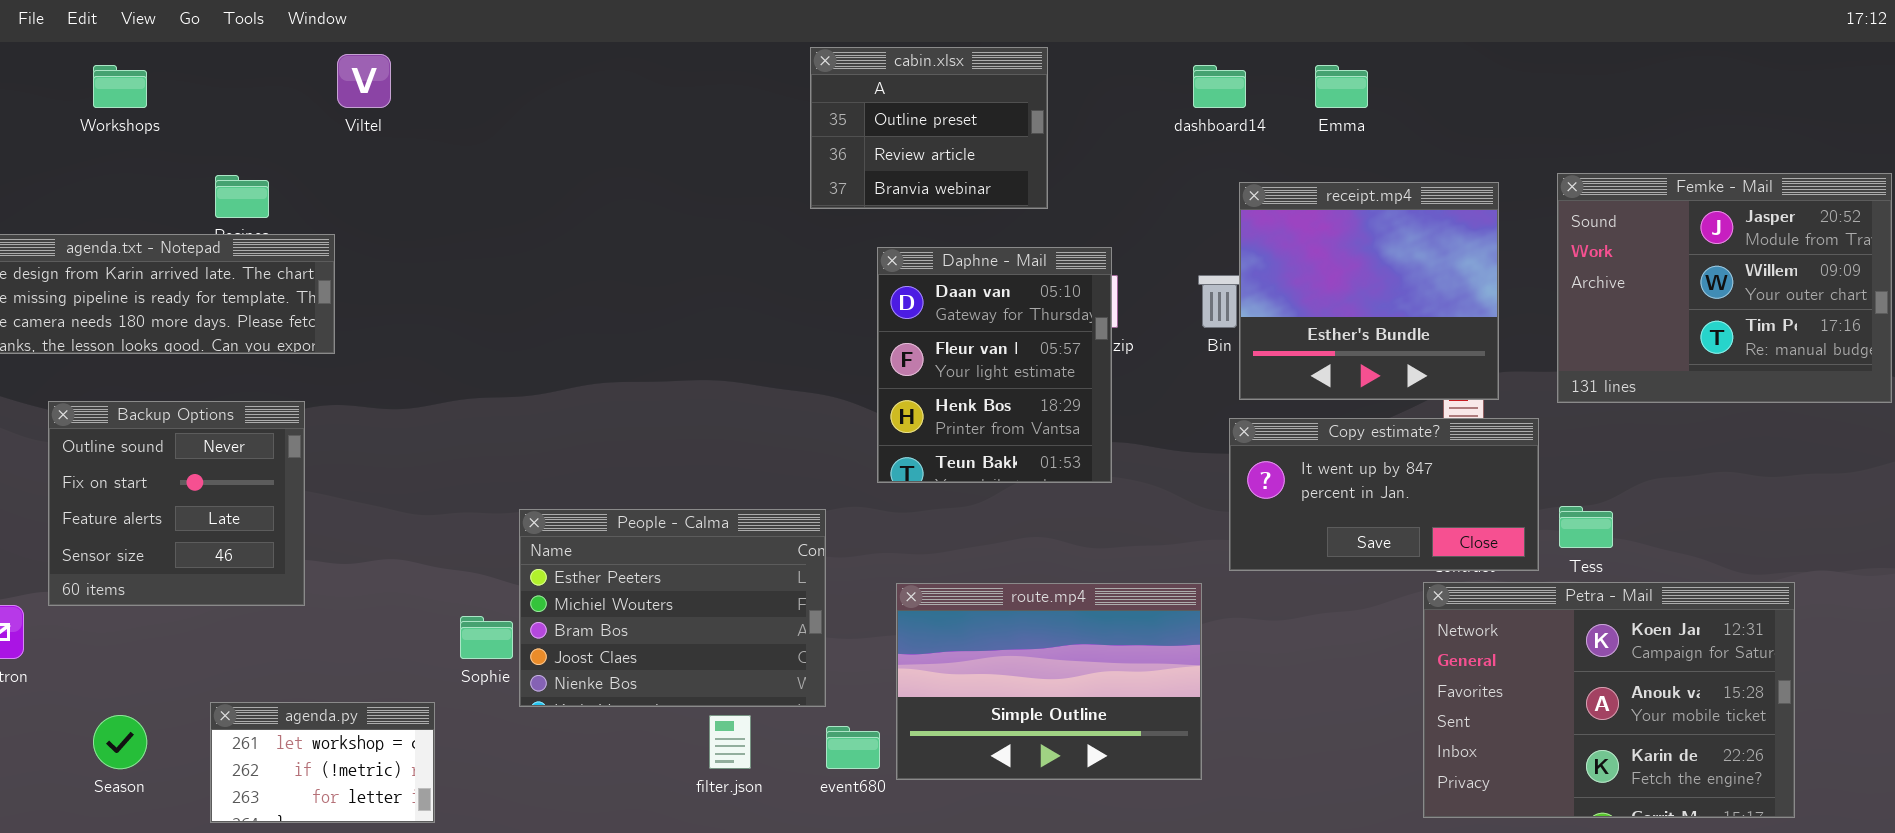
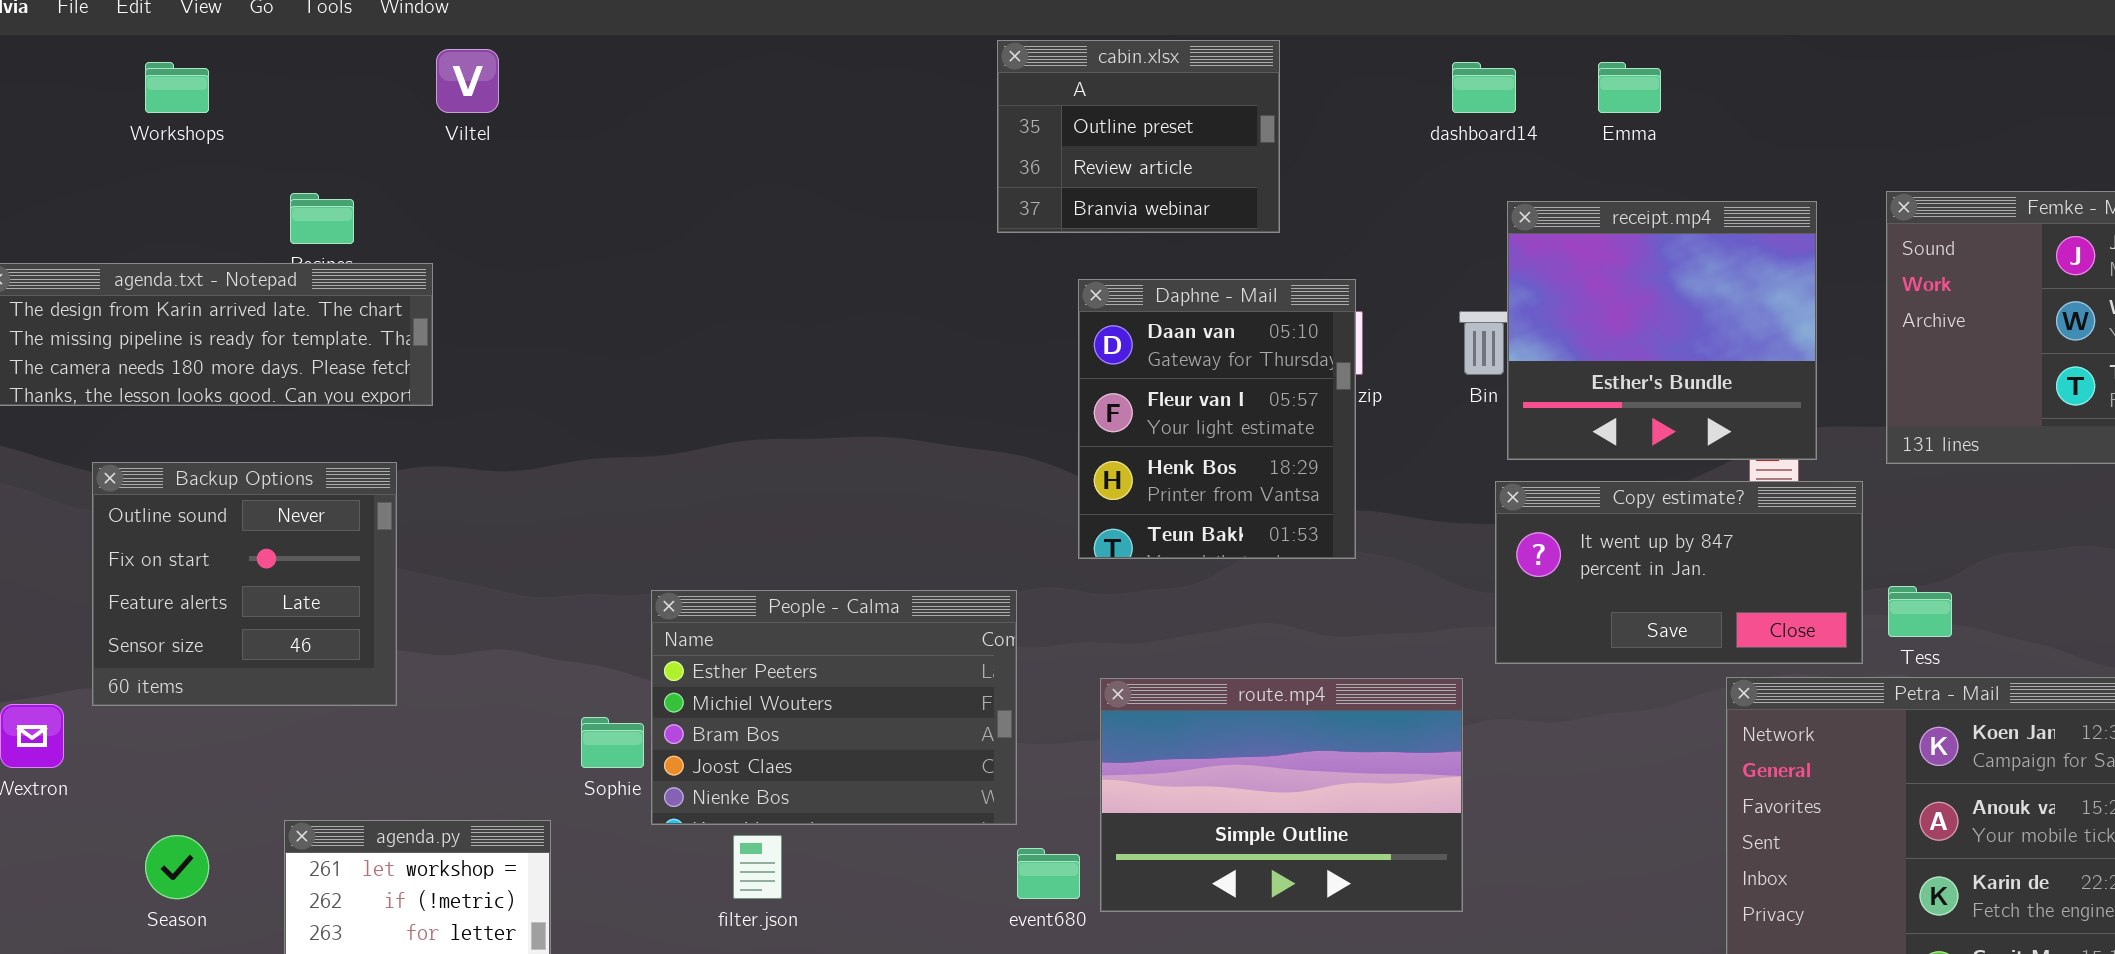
filter.json: [709,715,751,769] -> [733,835,782,899], moved

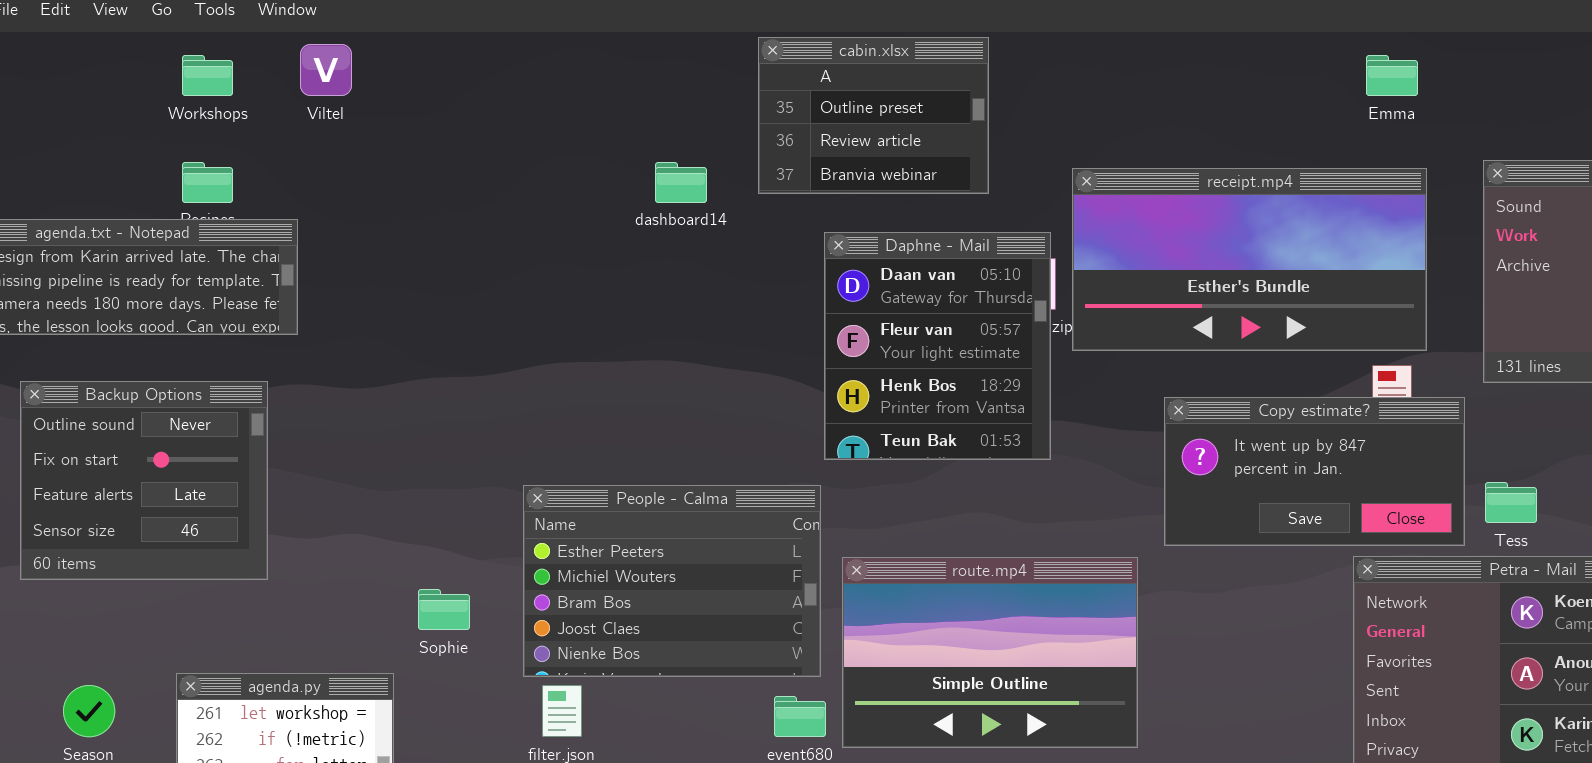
Workshops: [145,62,209,113] -> [182,55,233,96], moved
dashboard14: [1452,62,1516,113] -> [655,162,707,203], moved
Emma: [1598,62,1661,113] -> [1366,55,1418,96], moved
receipt.mp4: [1507,201,1817,460] -> [1072,168,1427,351], resized
People - Calma: [651,590,1017,825] -> [523,485,821,677], moved

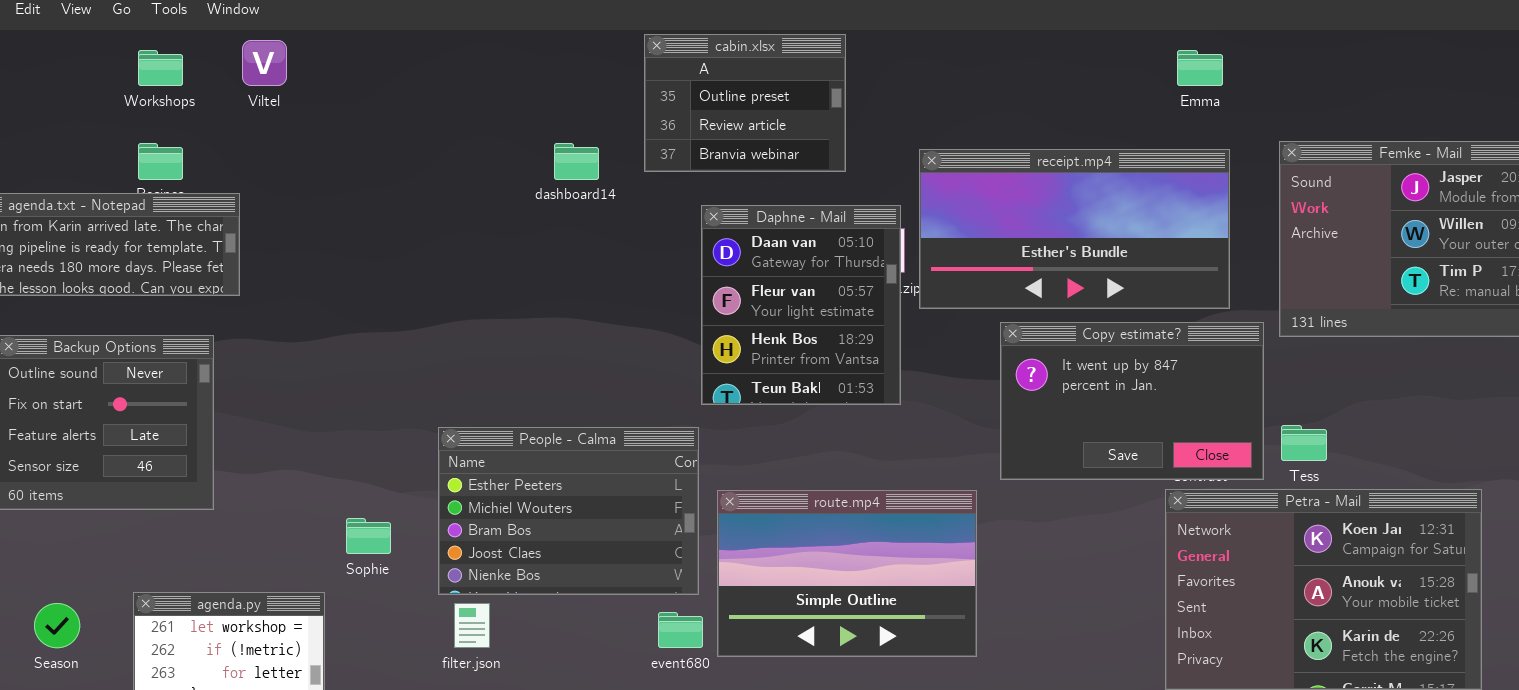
Copy estimate?: [1164,397,1465,546] -> [1000,322,1264,480], resized

